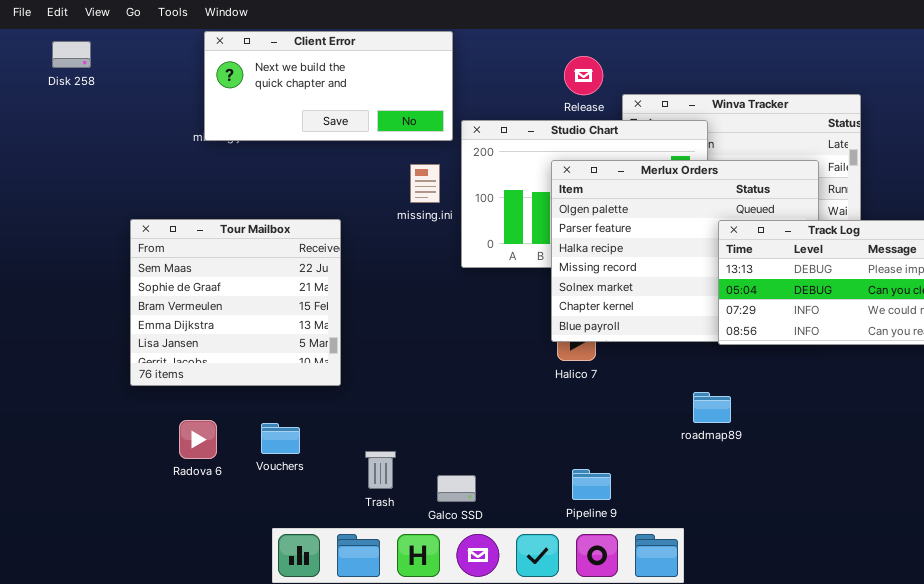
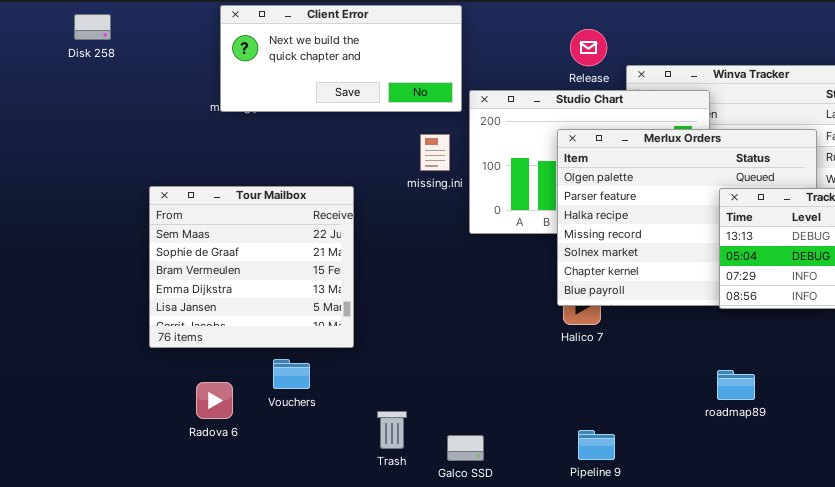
roadmap89: [693,392,731,423] -> [717,370,755,400], moved
Vouchers: [261,423,300,454] -> [273,359,310,389], moved

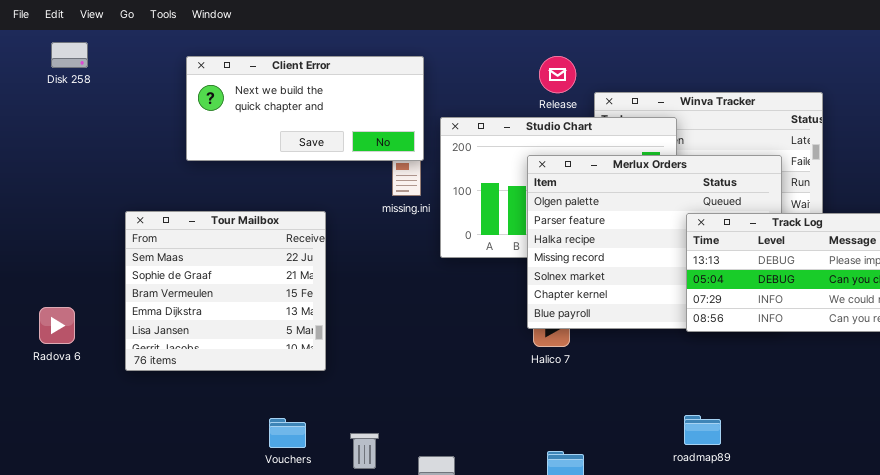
Client Error: [220,5,462,112] -> [186,56,424,161], moved
Vouchers: [273,359,310,389] -> [269,418,306,448], moved
roadmap89: [717,370,755,400] -> [684,415,721,445], moved
Radova 6: [196,382,233,419] -> [39,307,75,344], moved

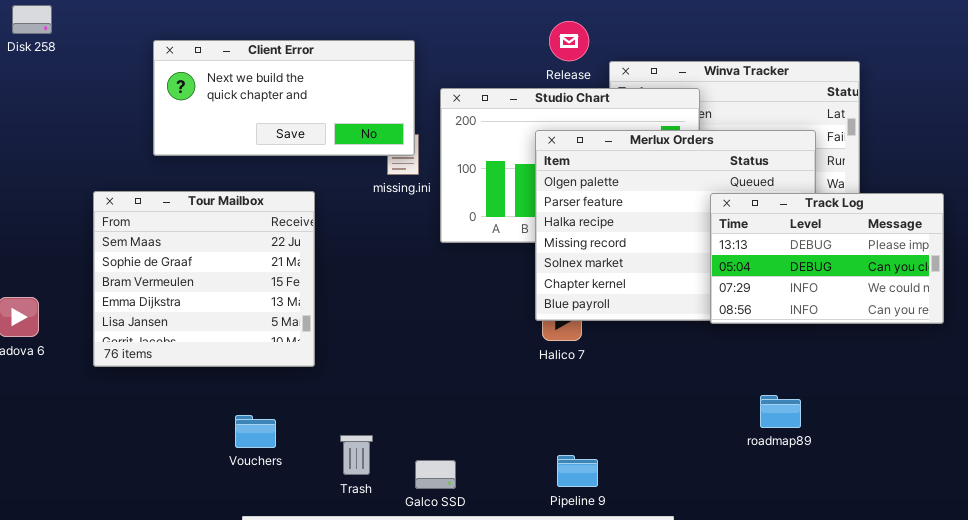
Client Error: [186,56,424,161] -> [153,40,415,156], moved
roadmap89: [684,415,721,445] -> [760,395,801,428], moved
Vouchers: [269,418,306,448] -> [235,415,276,448], moved

